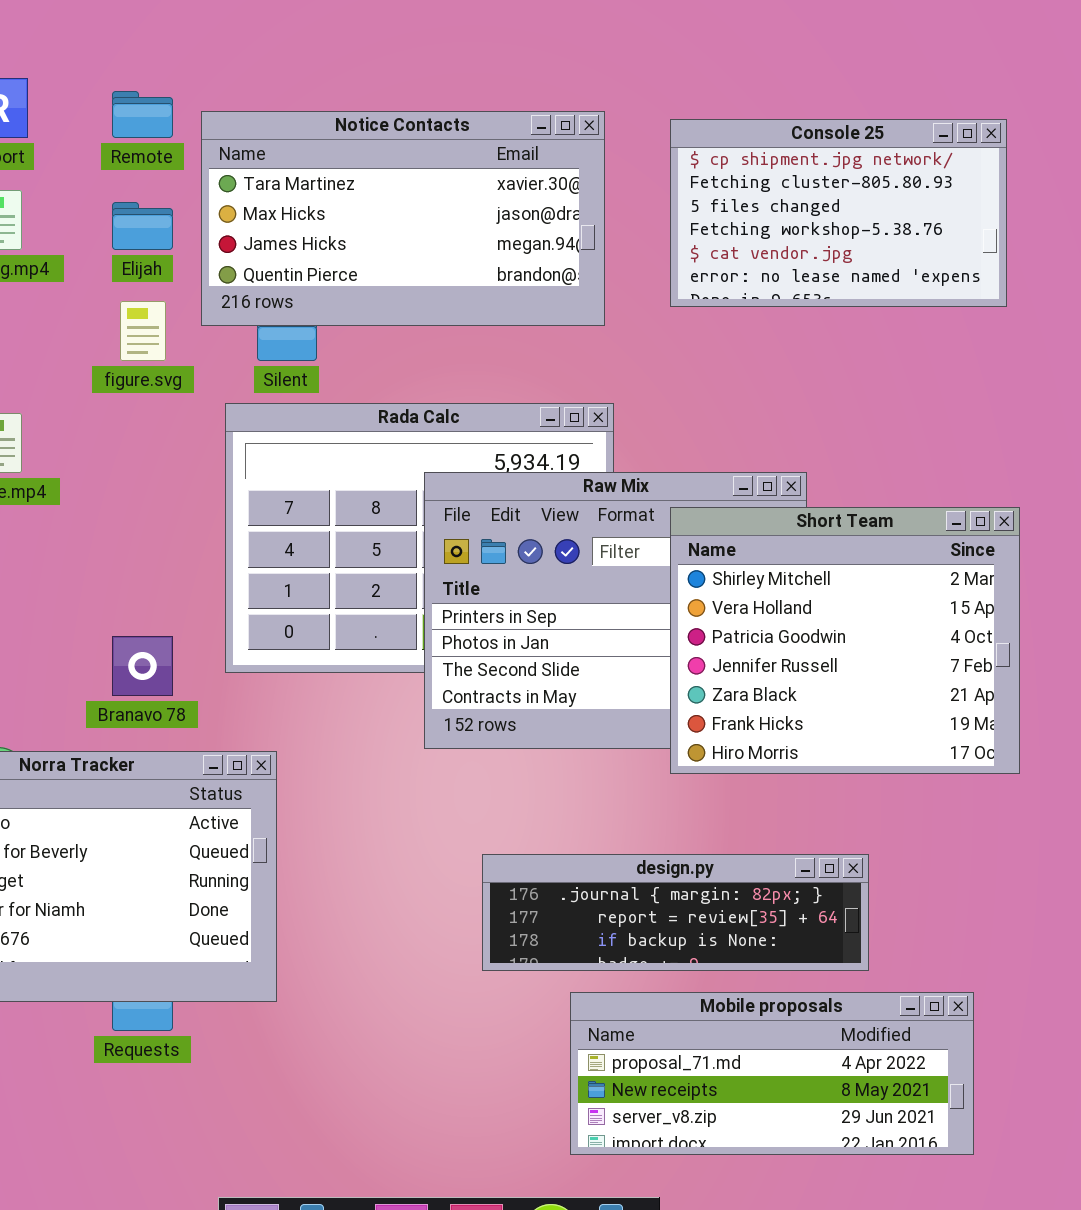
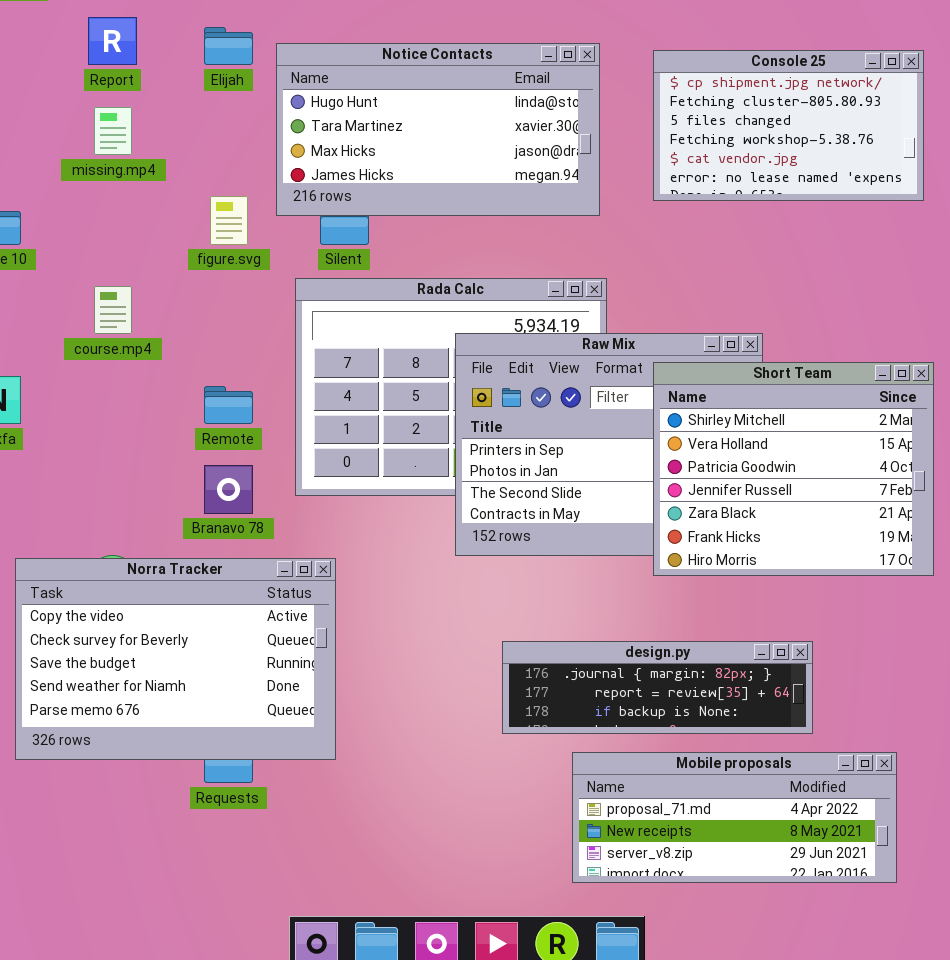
Remote: [112,91,173,138] -> [204,386,253,424], moved
Notice Contacts: [201,111,605,326] -> [276,43,600,216], scrolled up 1 row
Elijah: [112,202,173,250] -> [204,27,253,65], moved

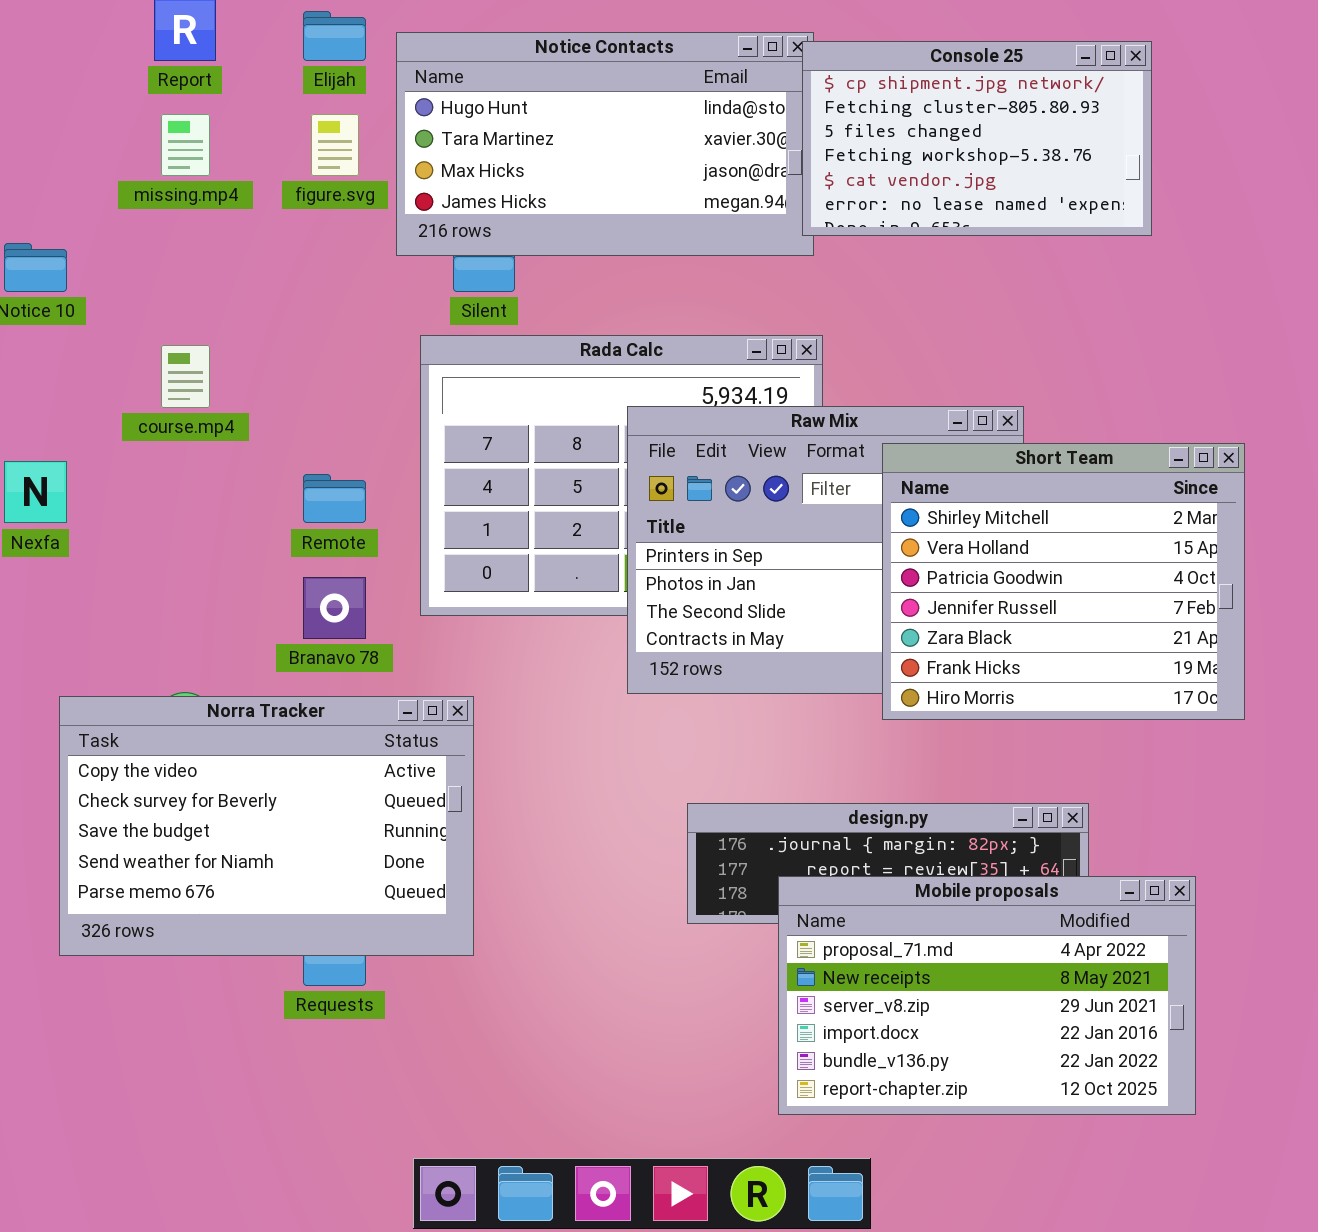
Console 25: [653,50,924,201] -> [802,41,1152,236], moved
figure.svg: [210,196,248,245] -> [311,114,359,176], moved
Mobile proposals: [572,752,897,883] -> [778,876,1196,1115], resized

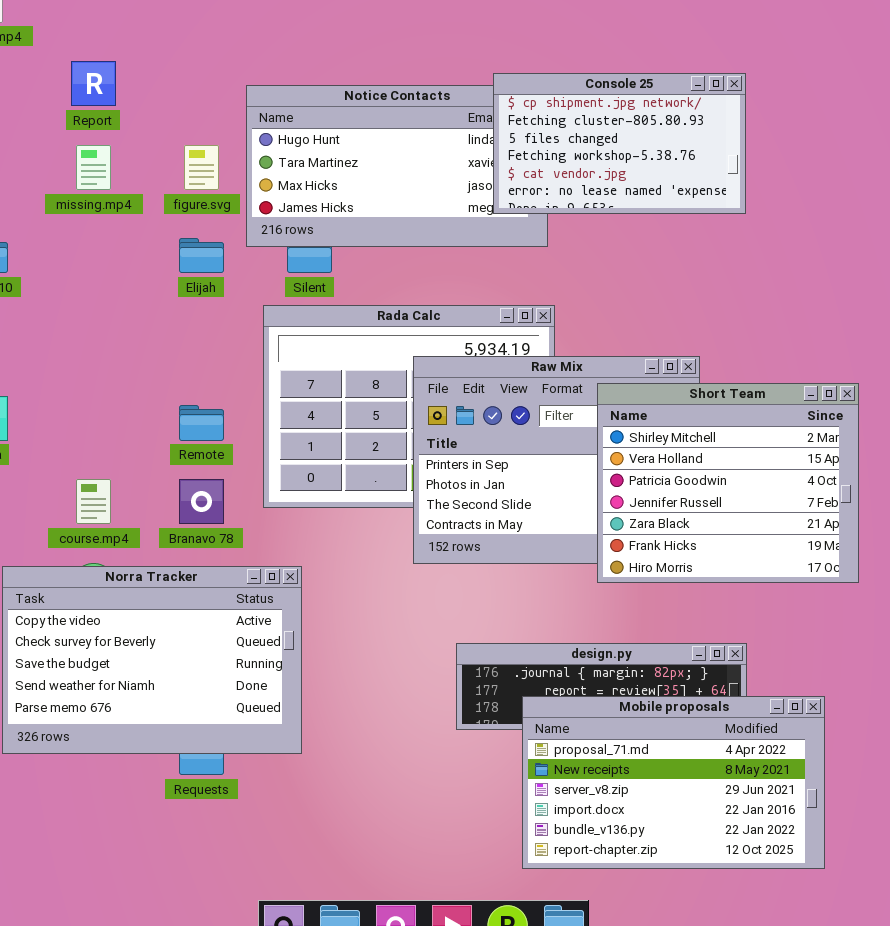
Elijah: [303,11,366,61] -> [179,238,224,273], moved
Console 25: [802,41,1152,236] -> [493,73,746,214], moved
course.mp4: [161,345,210,408] -> [76,479,111,524], moved

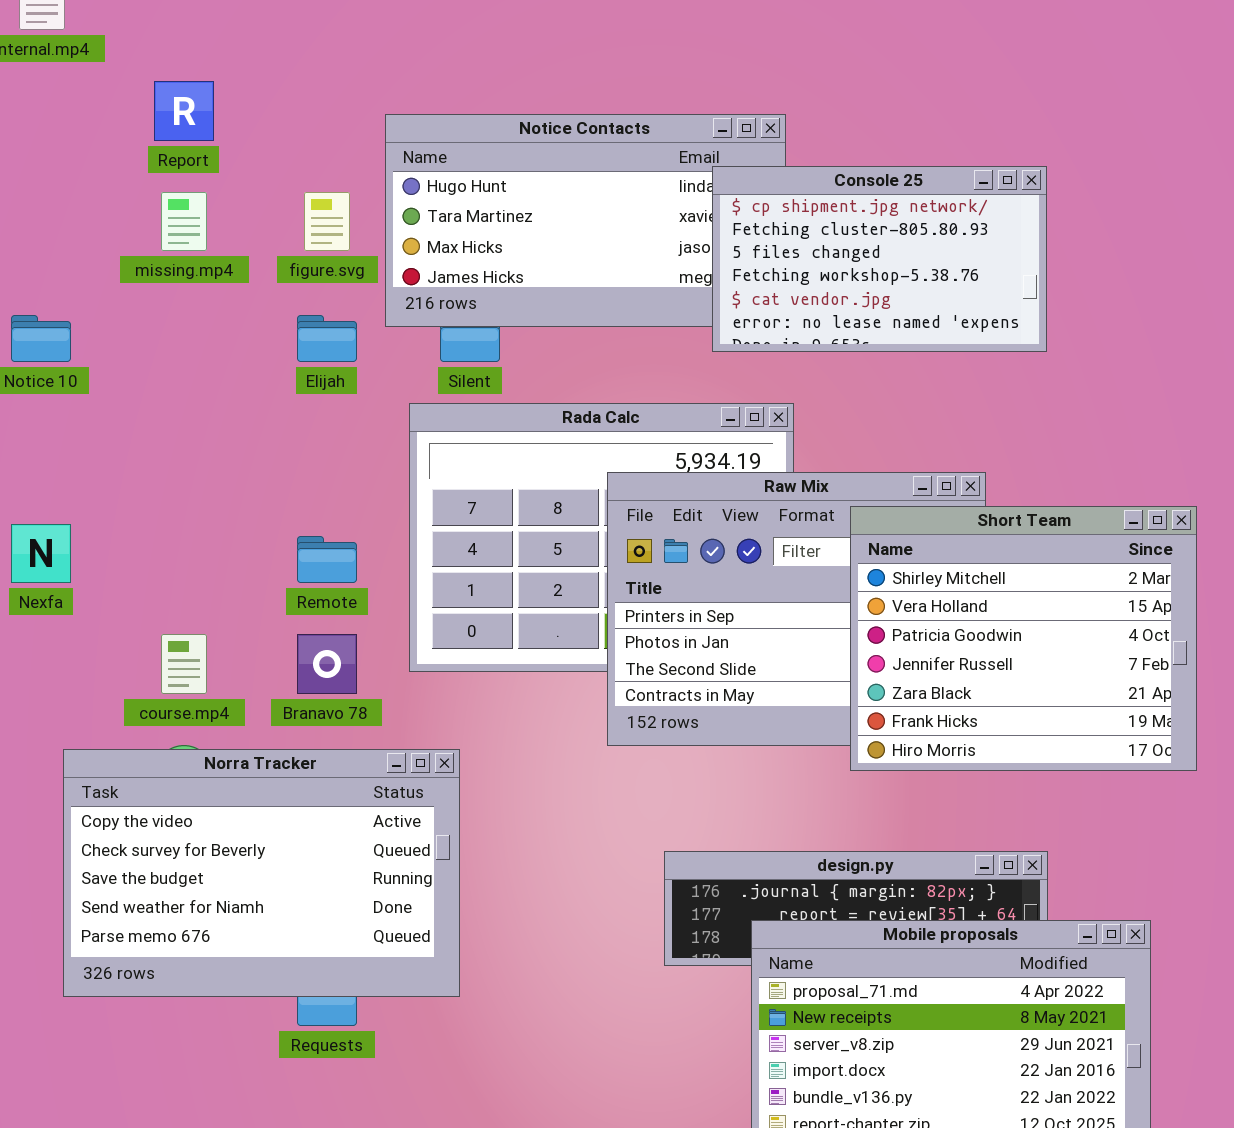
Console 25: [493,73,746,214] -> [712,166,1047,352], moved

